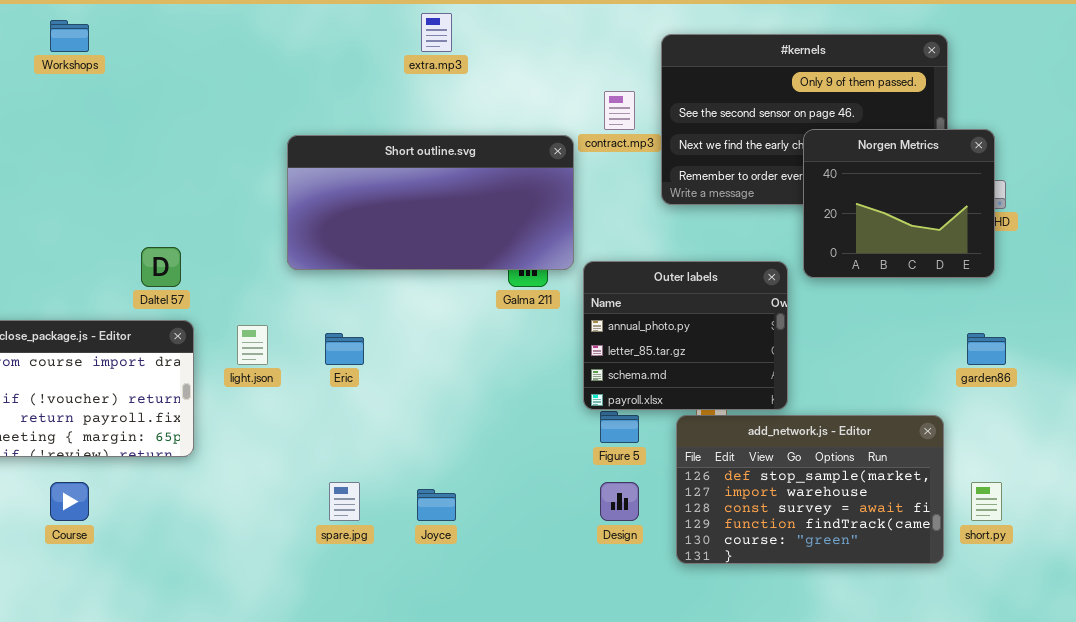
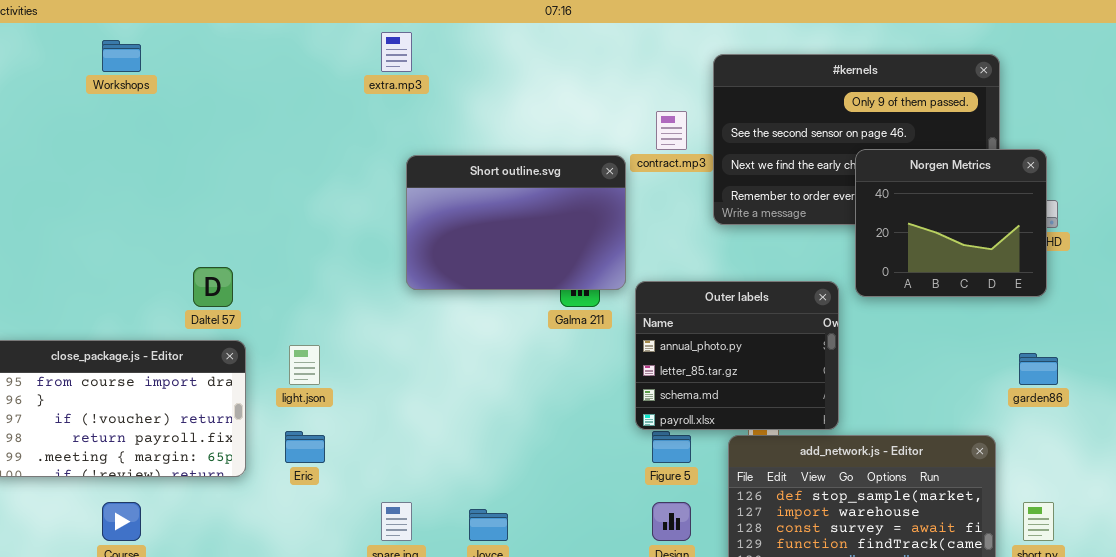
extra.mp3: [421,13,452,52] -> [381,32,412,72], moved
Short outline.svg: [287,135,574,270] -> [406,155,626,290], resized
Eric: [325,333,364,365] -> [285,431,325,463], moved

